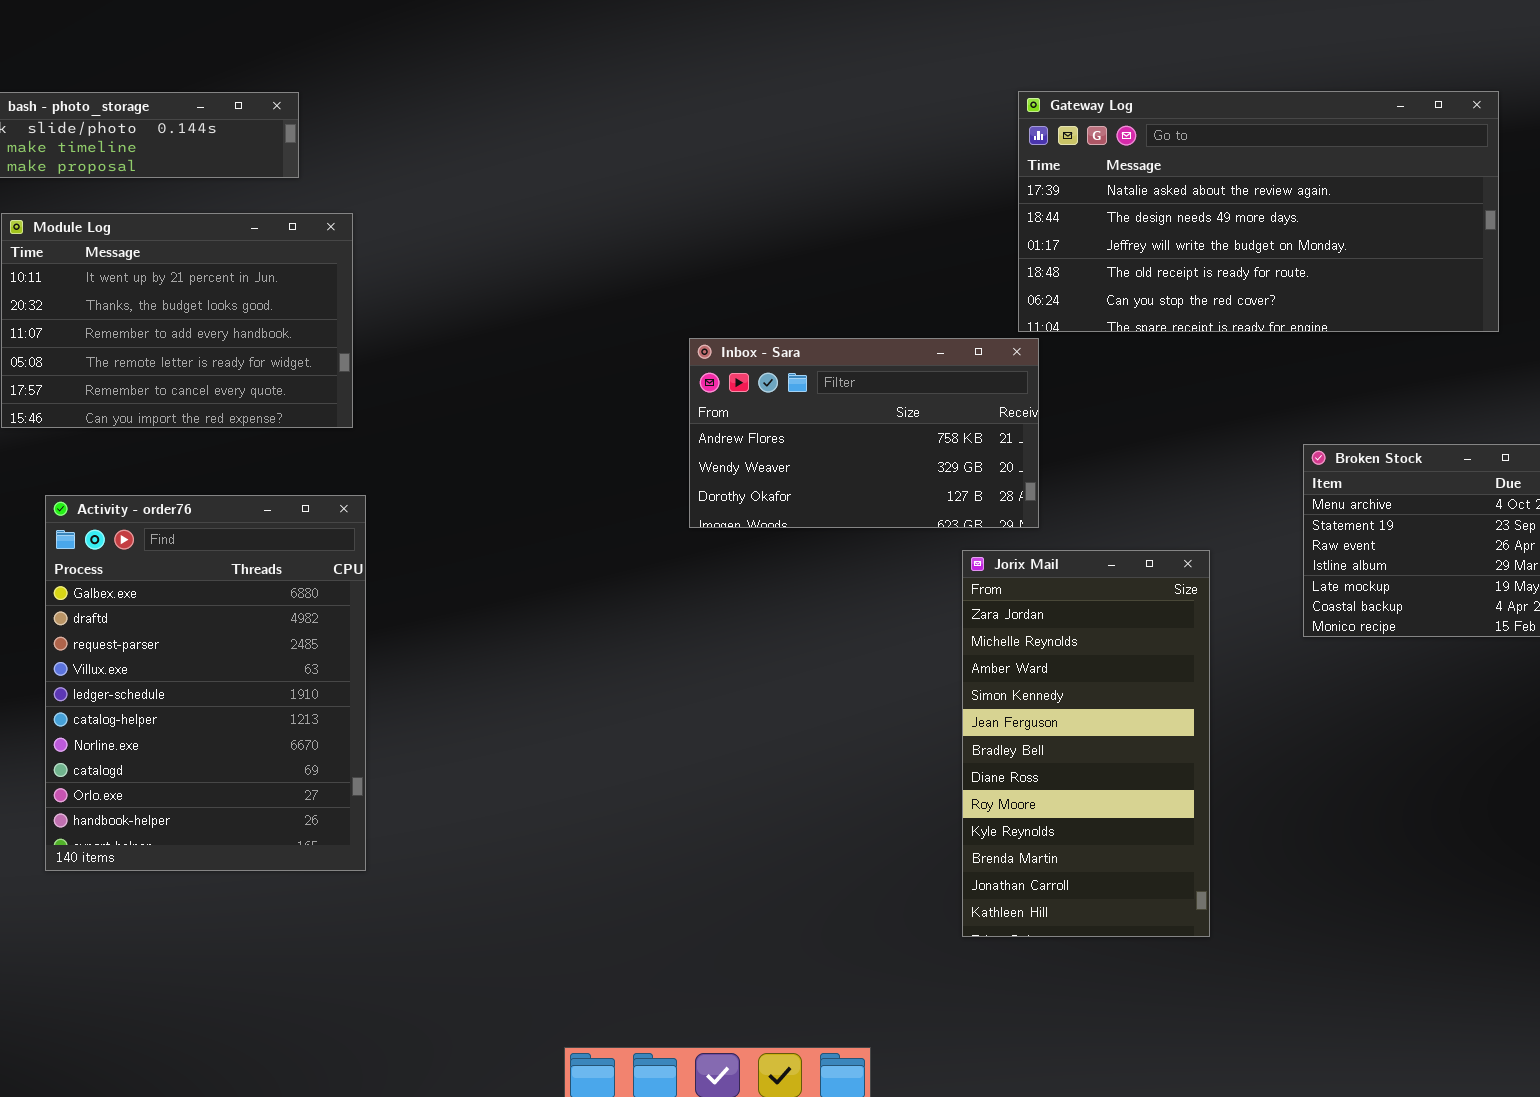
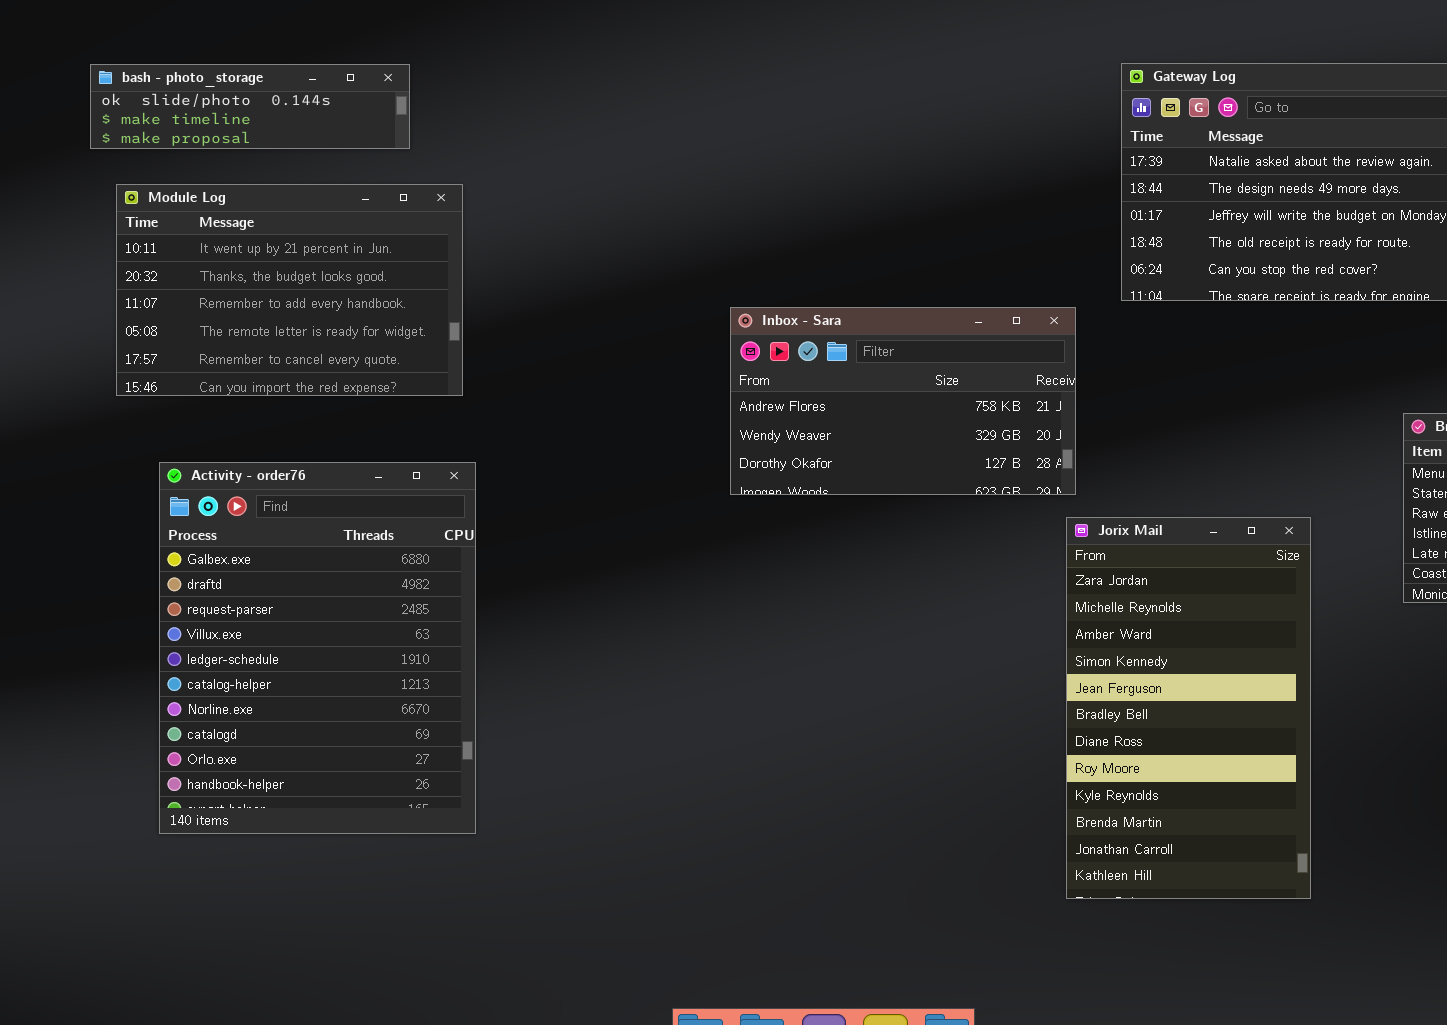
Inbox - Sara: [689,338,1039,528] -> [730,307,1076,495], moved

